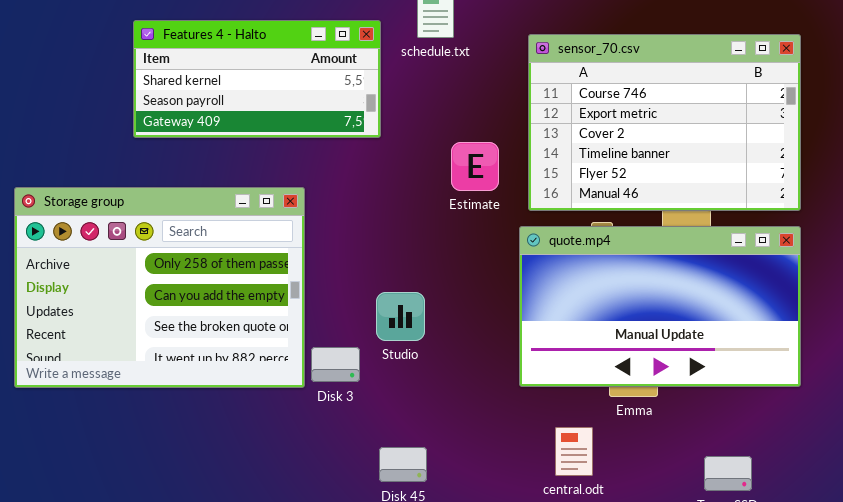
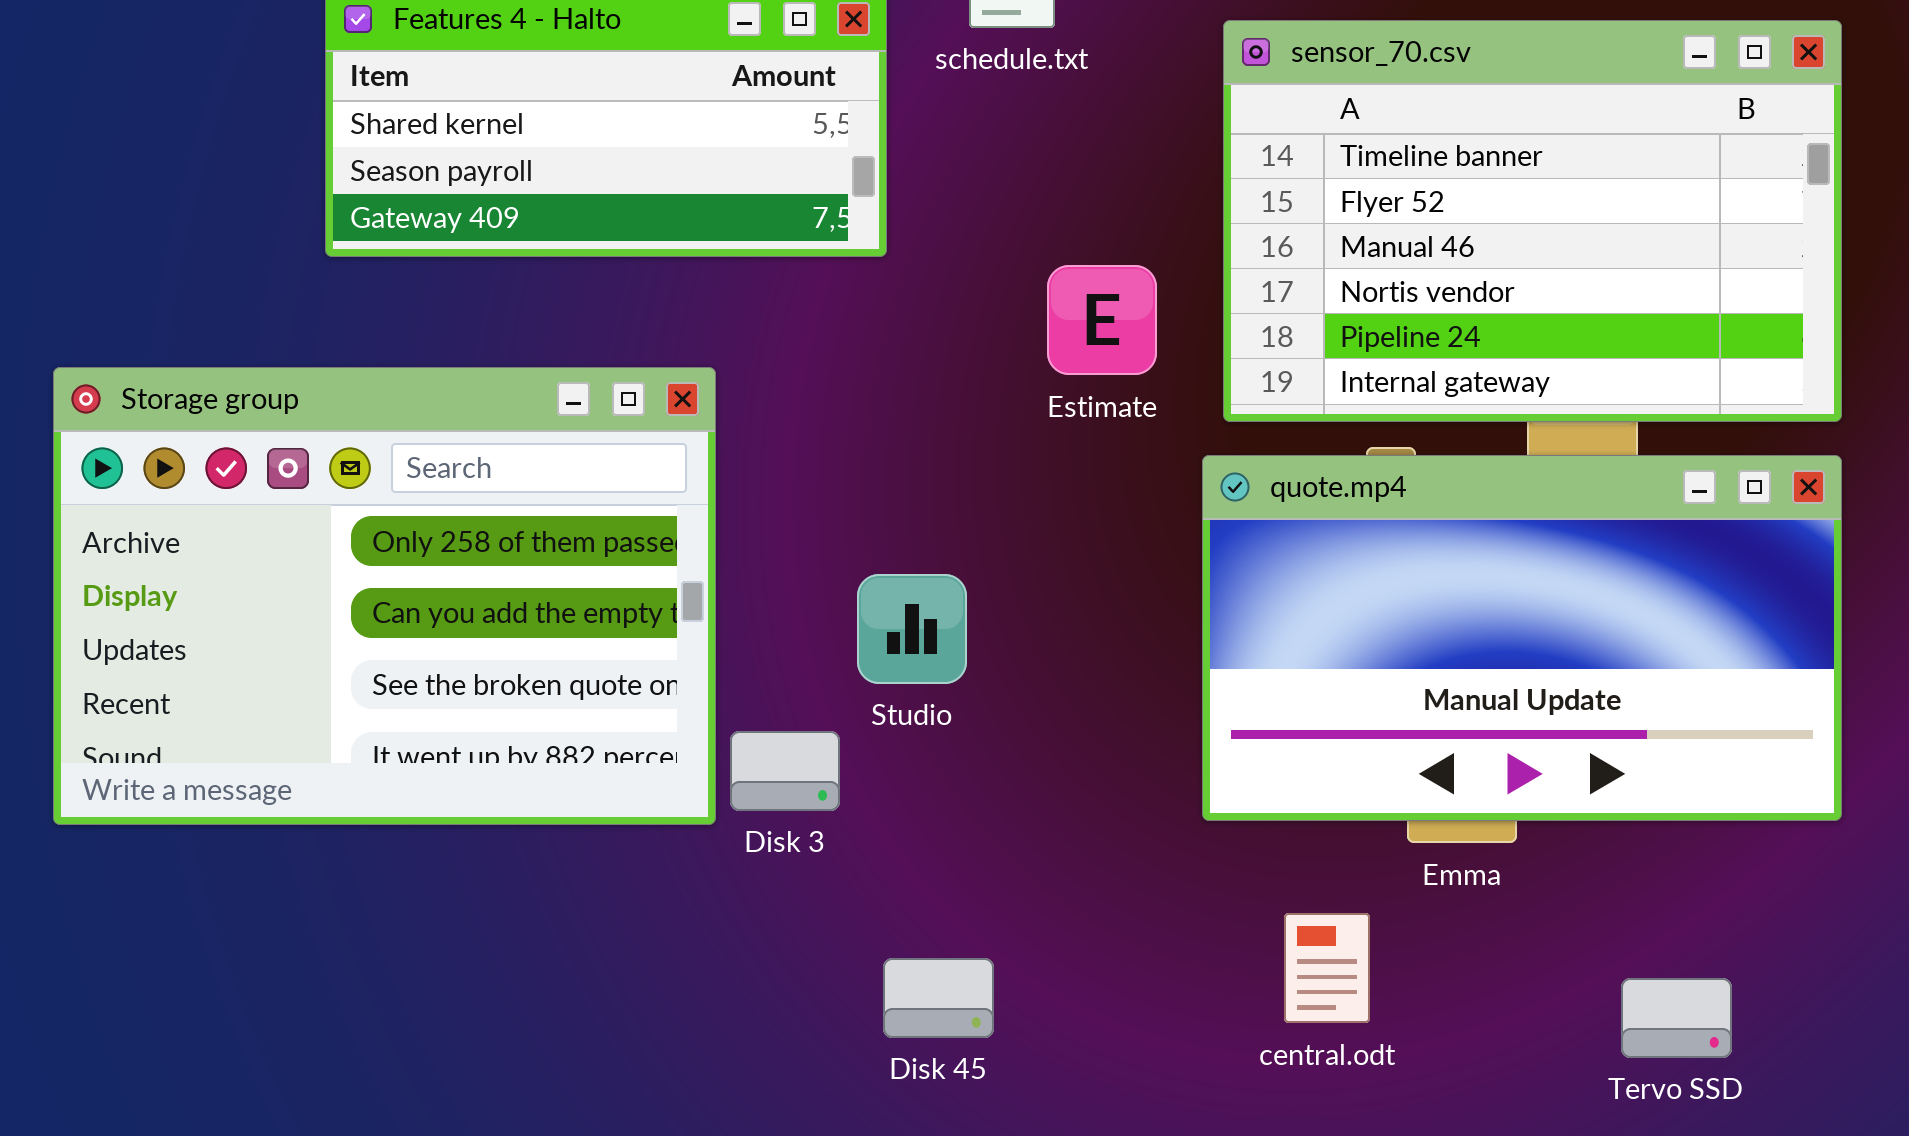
sensor_70.csv: [528,34,801,211] -> [1223,20,1842,422], scrolled down 3 rows
Studio: [376,292,425,341] -> [857,574,967,684], moved

